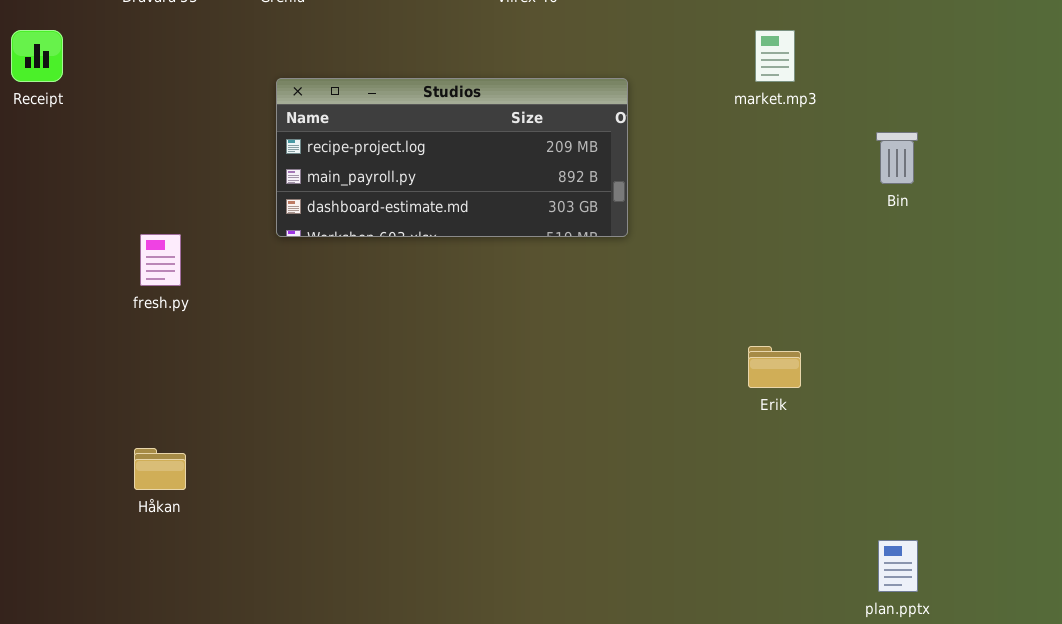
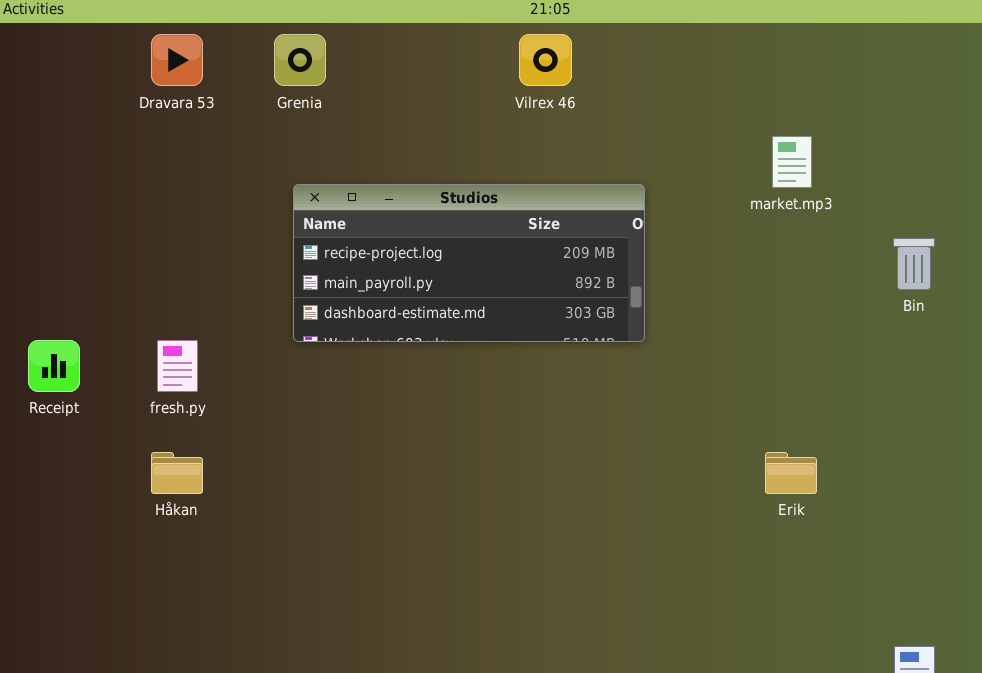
Receipt: [11,30,63,82] -> [28,340,80,392], moved
Håkan: [134,448,186,490] -> [151,452,203,494], moved

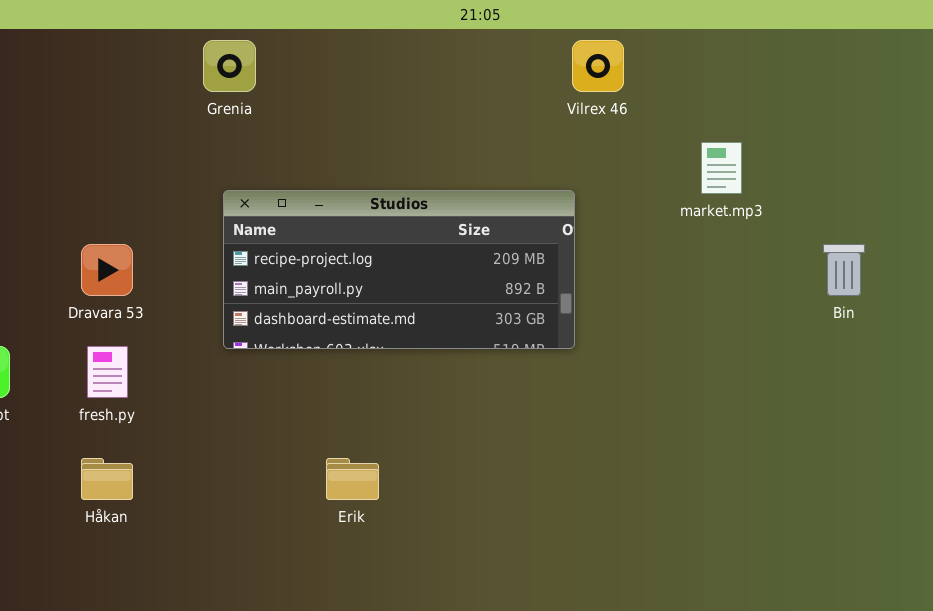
Dravara 53: [151,34,203,86] -> [81,244,133,296], moved
Vilrex 46: [519,34,572,86] -> [572,40,624,92], moved
Erik: [765,452,817,494] -> [326,458,379,500], moved

